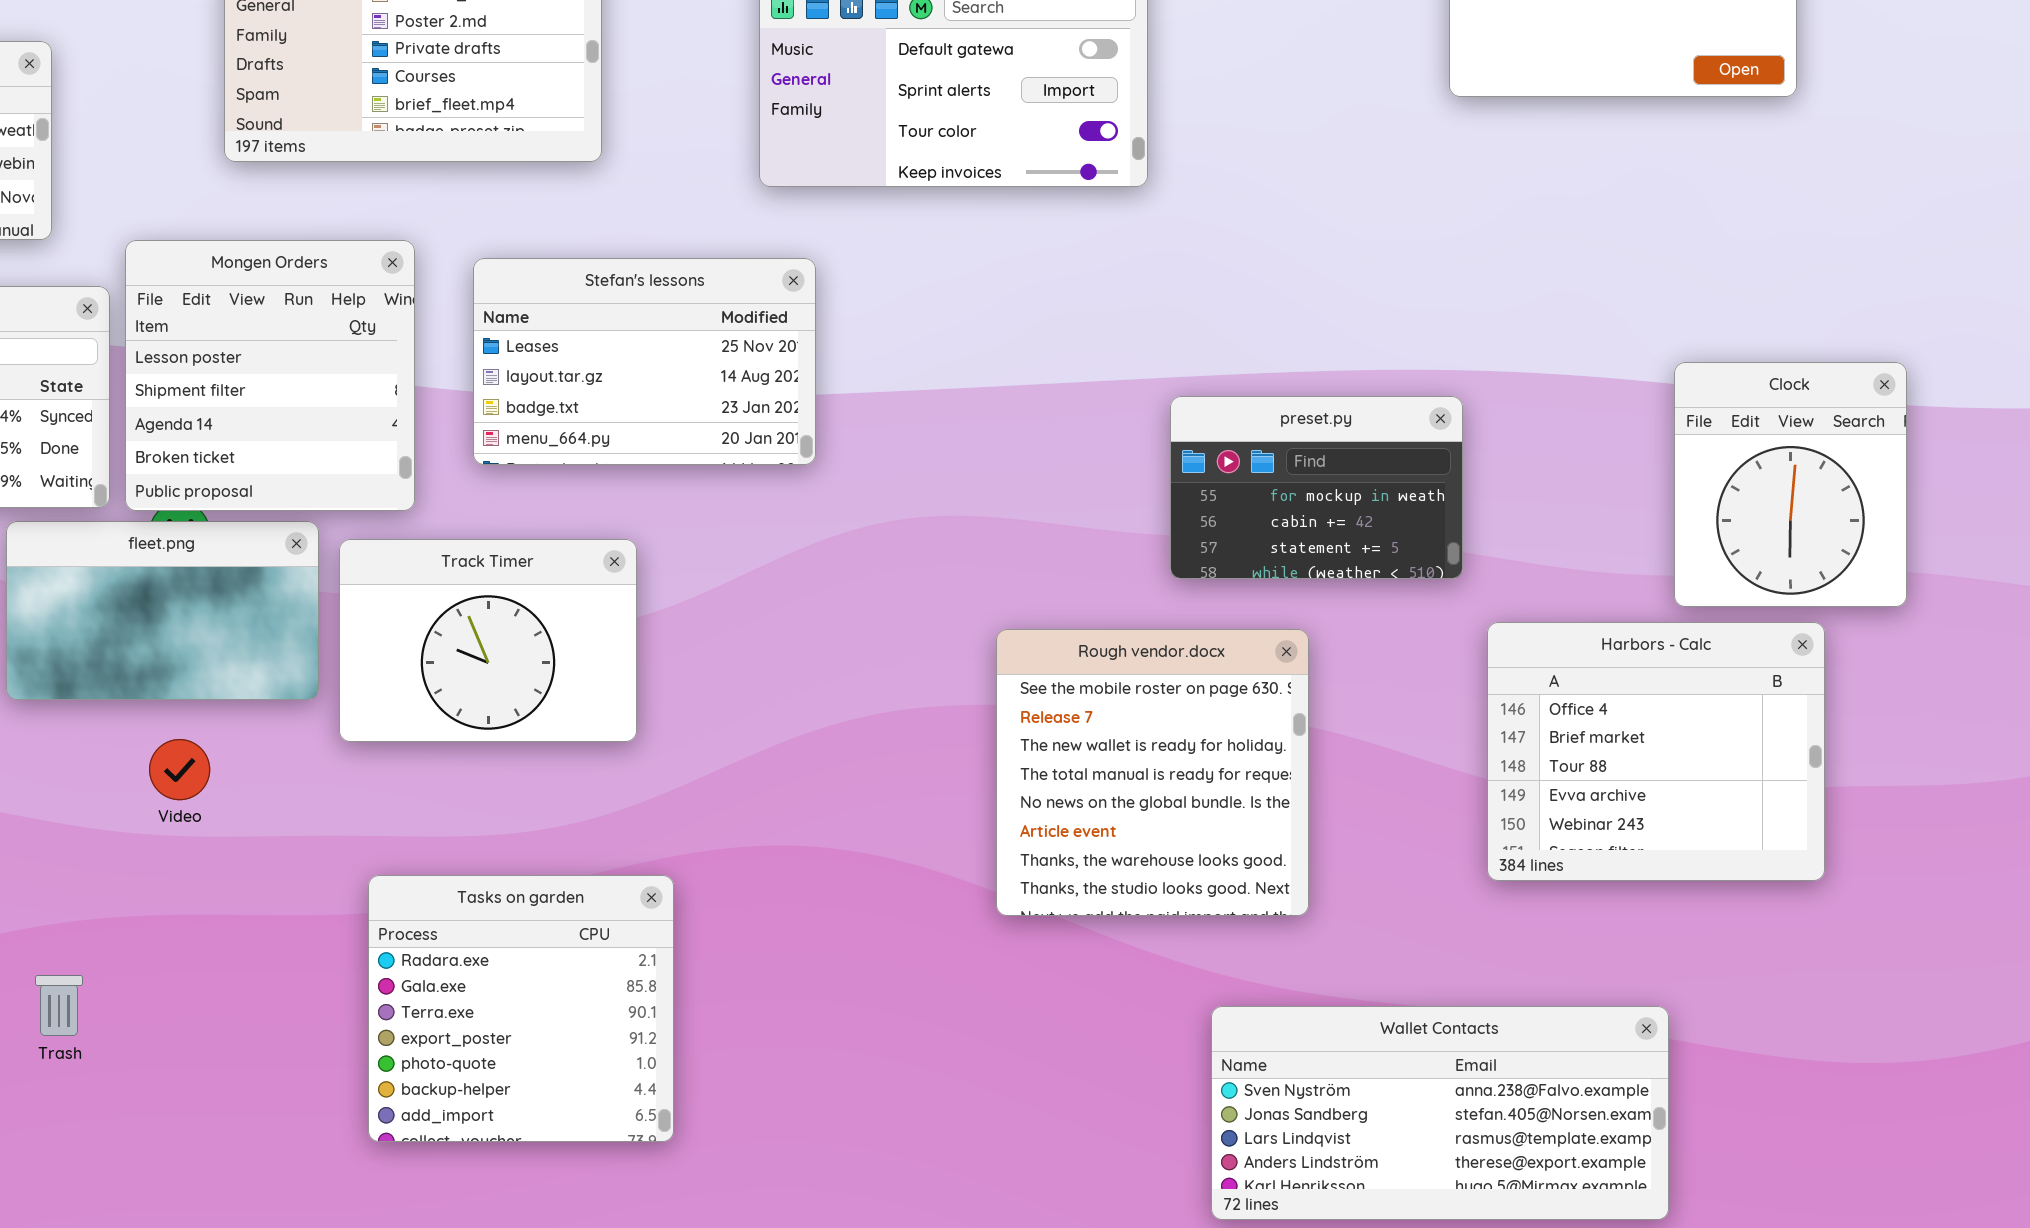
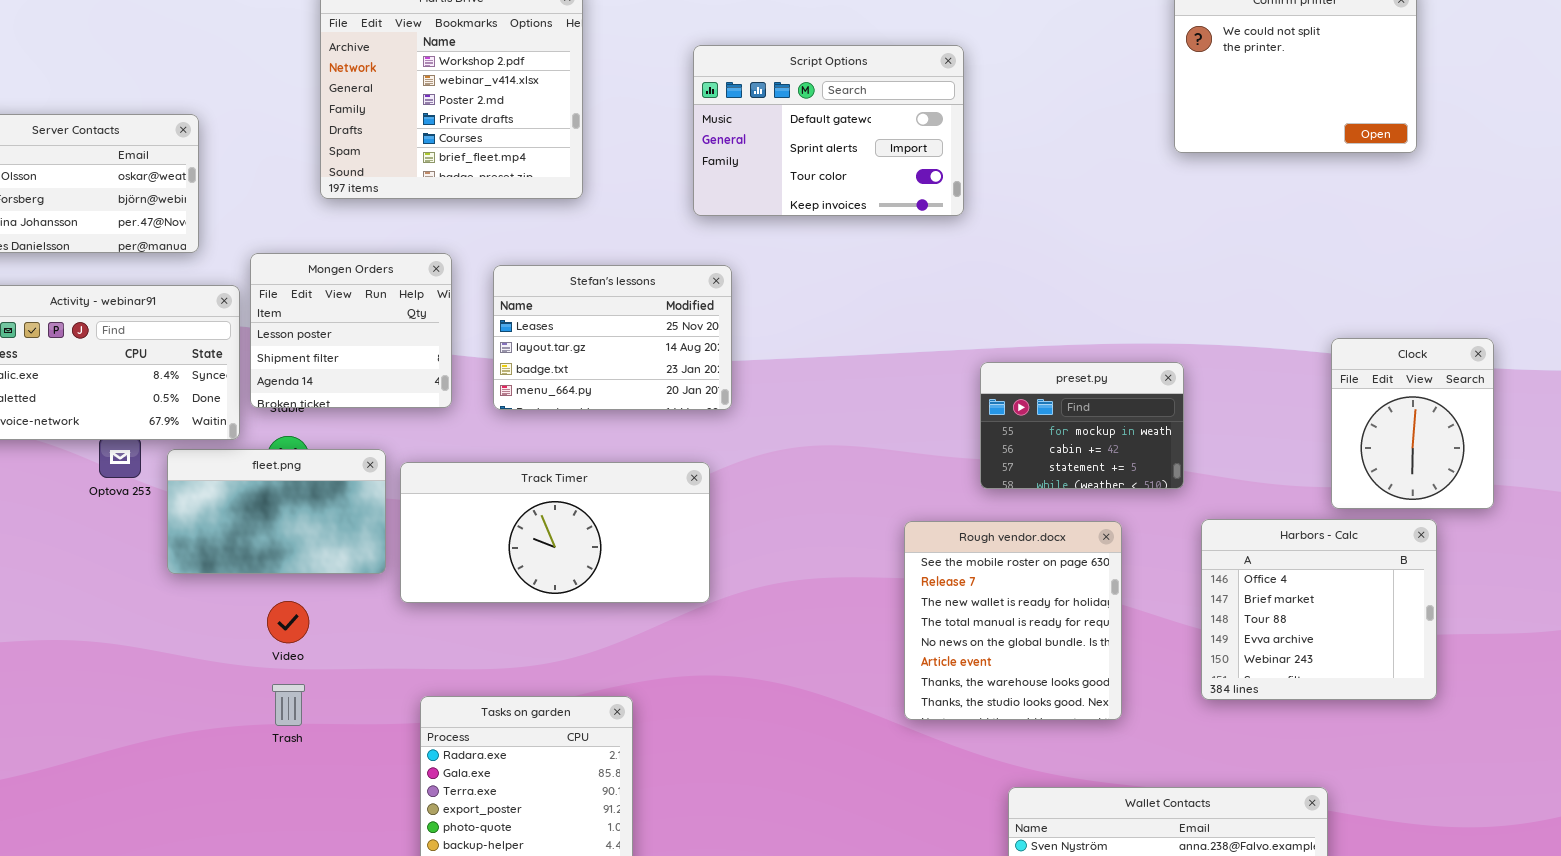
Mongen Orders: [125,240,415,511] -> [250,253,452,408], resized
Track Timer: [339,539,637,742] -> [400,462,710,603], resized
Rough vendor.docx: [996,629,1309,916] -> [904,521,1122,720], moved
Trash: [35,975,83,1036] -> [272,684,305,726], moved

